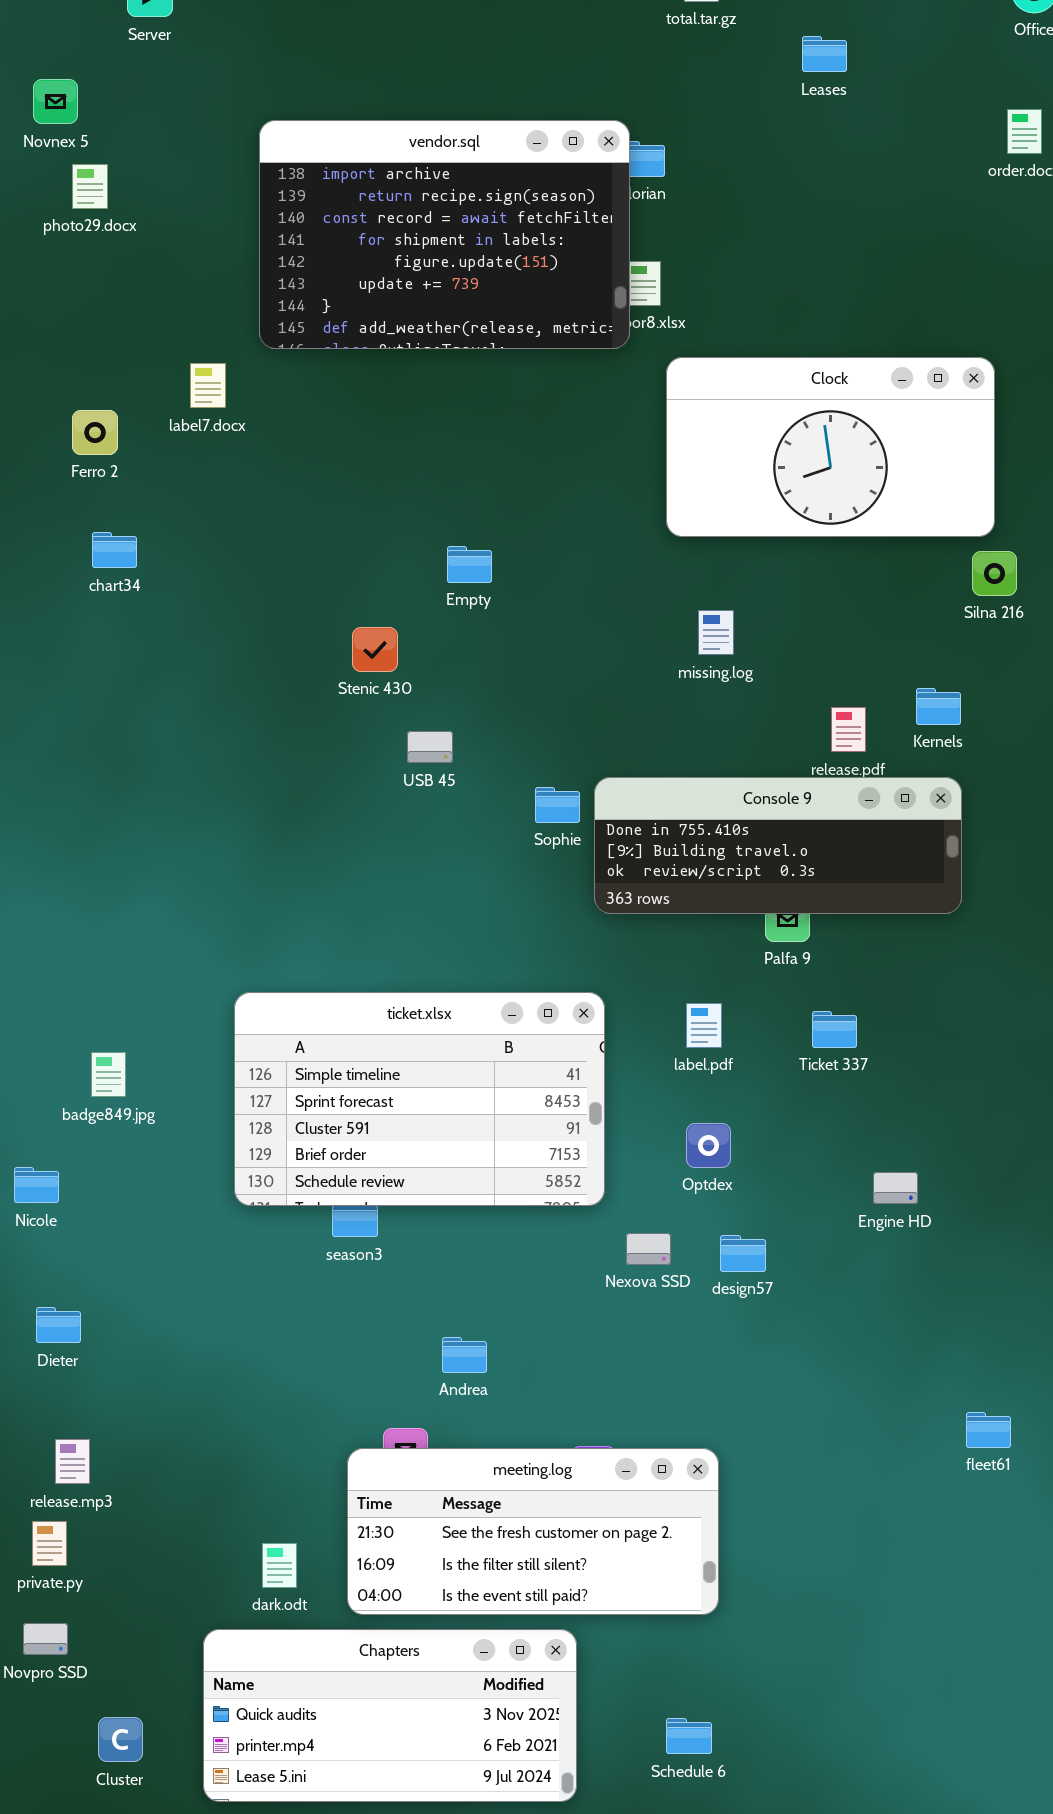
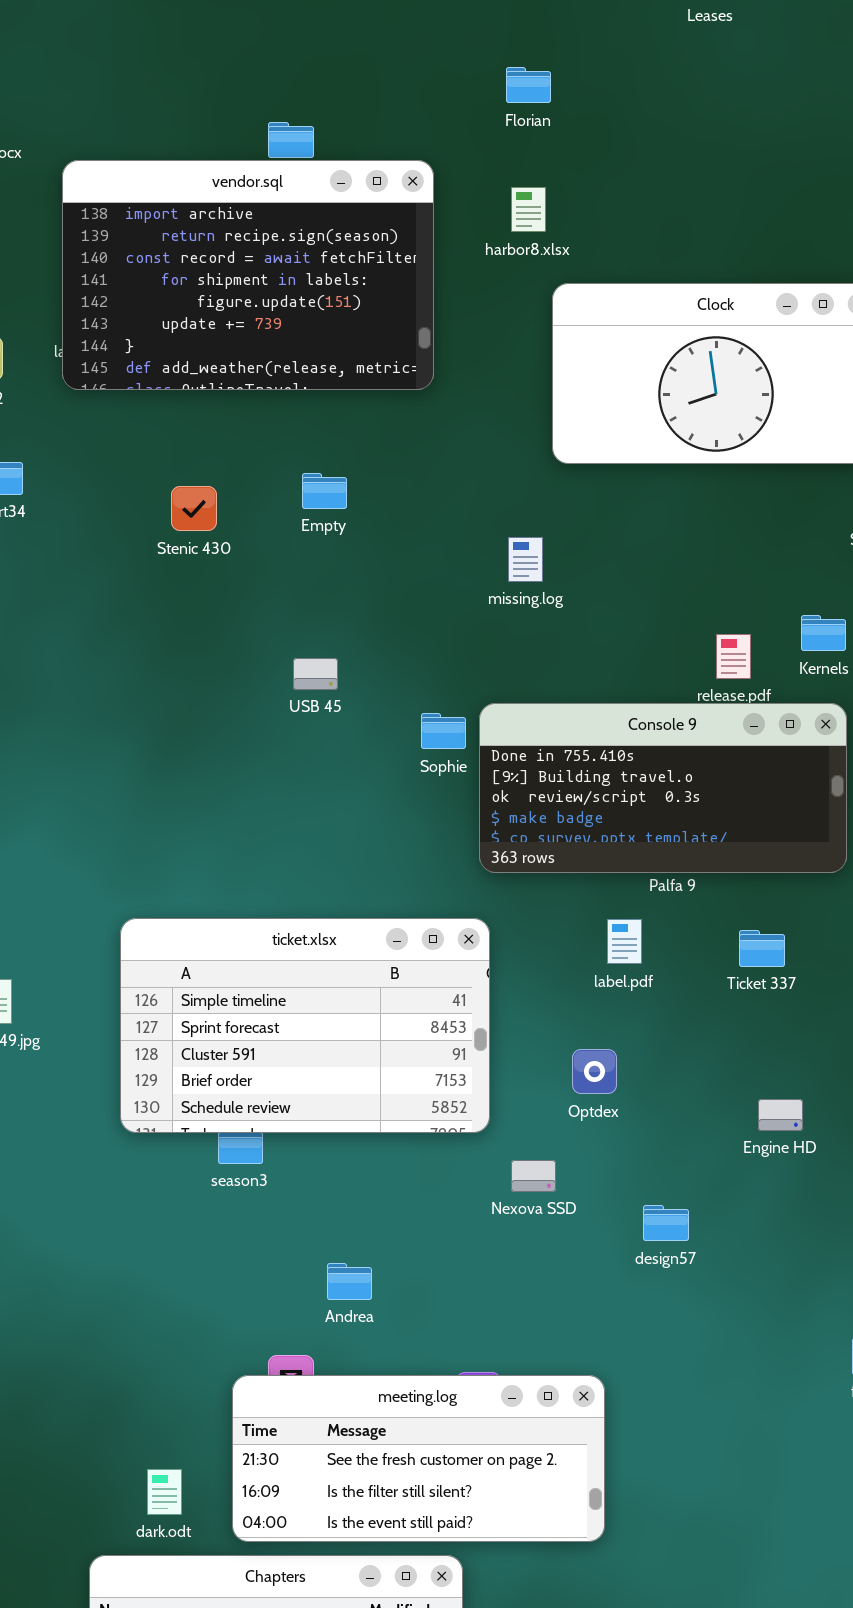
vendor.sql: [259,120,630,349] -> [62,160,434,390], moved
Empty: [447,546,492,583] -> [302,473,347,509], moved
missing.log: [698,610,734,655] -> [508,537,543,582], moved
Stenic 430: [352,627,398,672] -> [171,486,217,531], moved
Console 9: [594,777,962,914] -> [479,703,847,873], resized
label.pdf: [686,1003,722,1048] -> [607,919,642,964], moved
Ticket 337: [812,1011,857,1048] -> [739,930,785,967], moved
design57: [720,1235,766,1272] -> [643,1205,689,1241], moved

